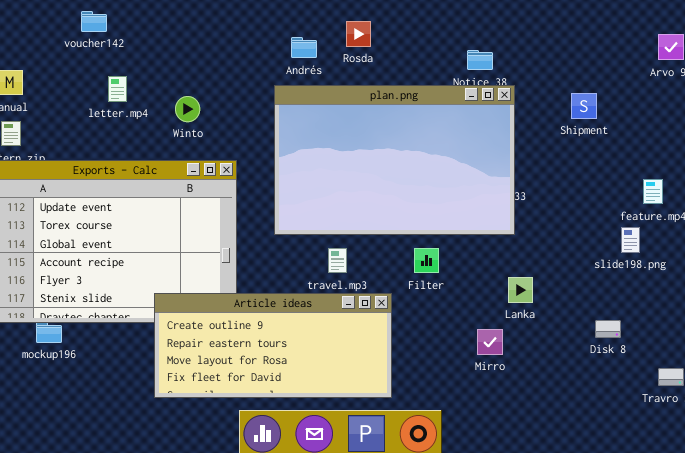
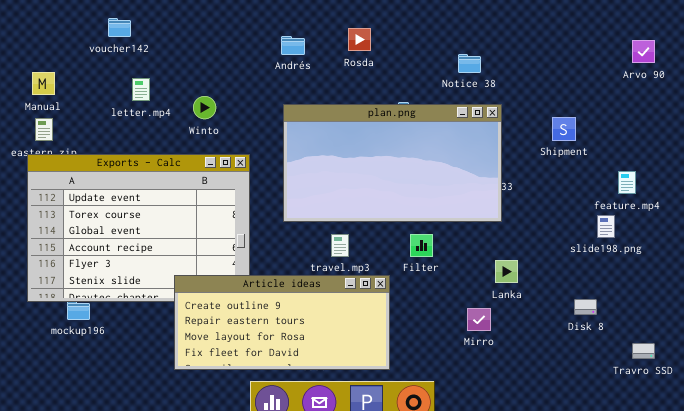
Andrés: [291,37,317,58] -> [281,36,305,55], moved
plan.png: [274,85,515,235] -> [283,104,502,222], resized
Shipment: [571,93,597,119] -> [552,117,576,141], moved

